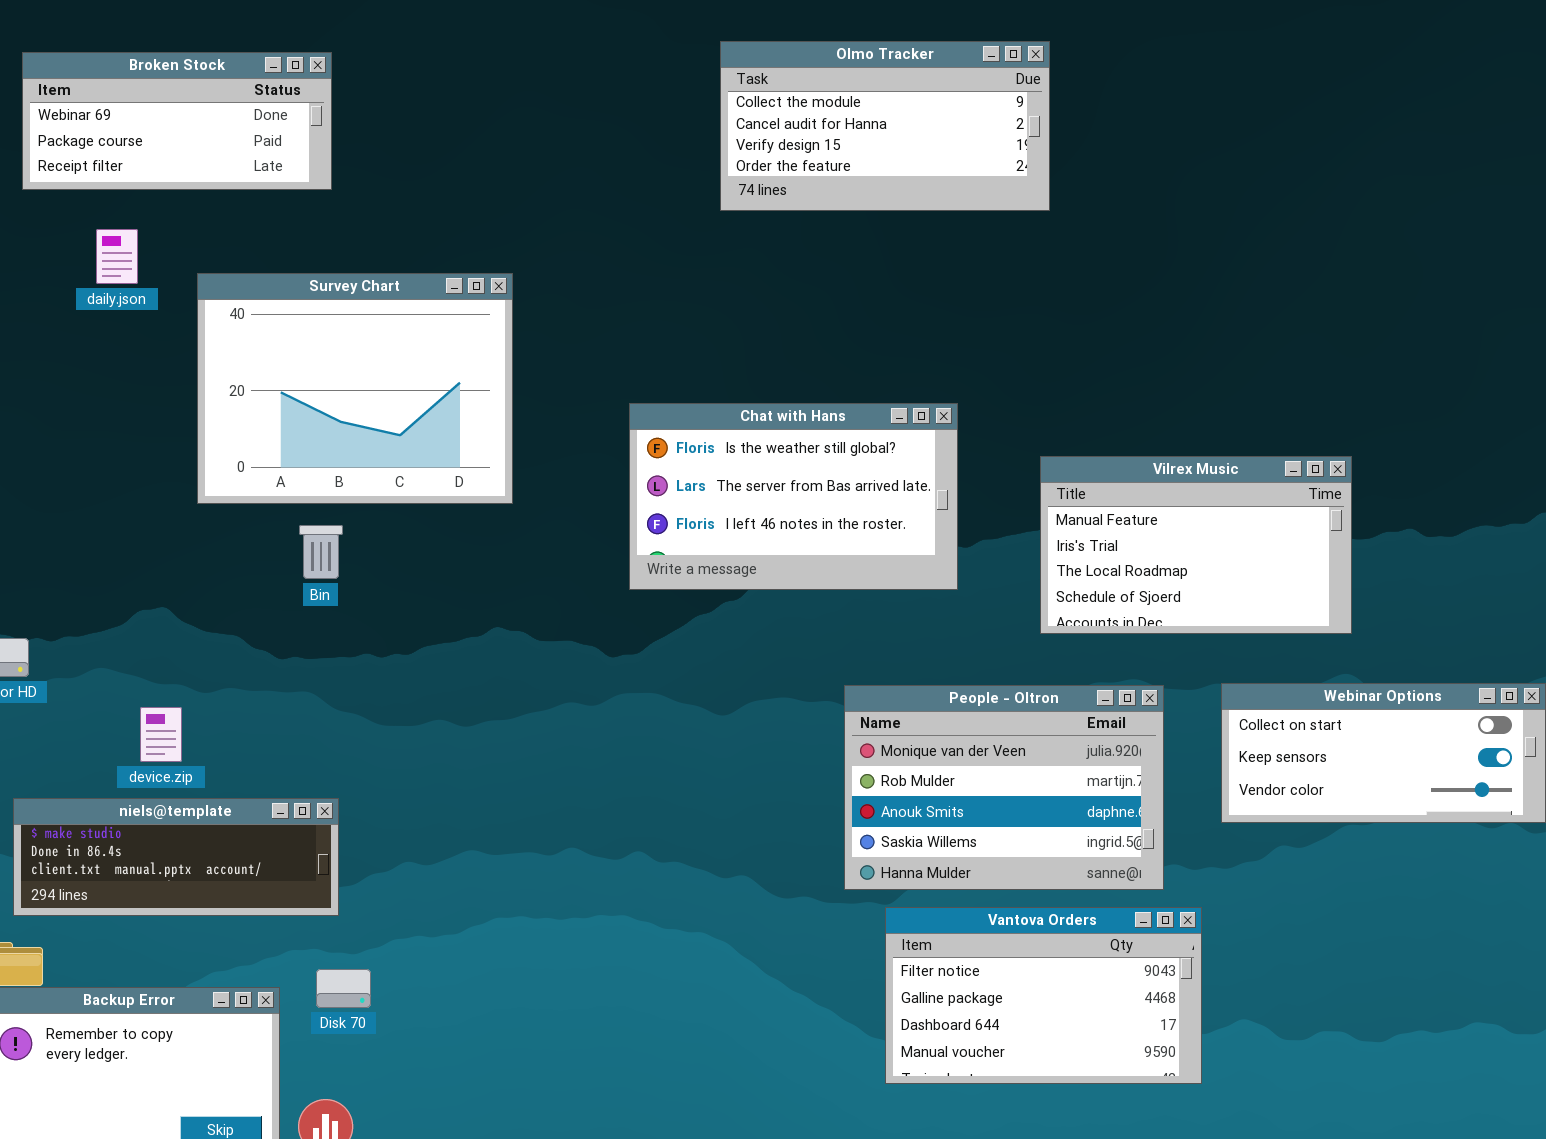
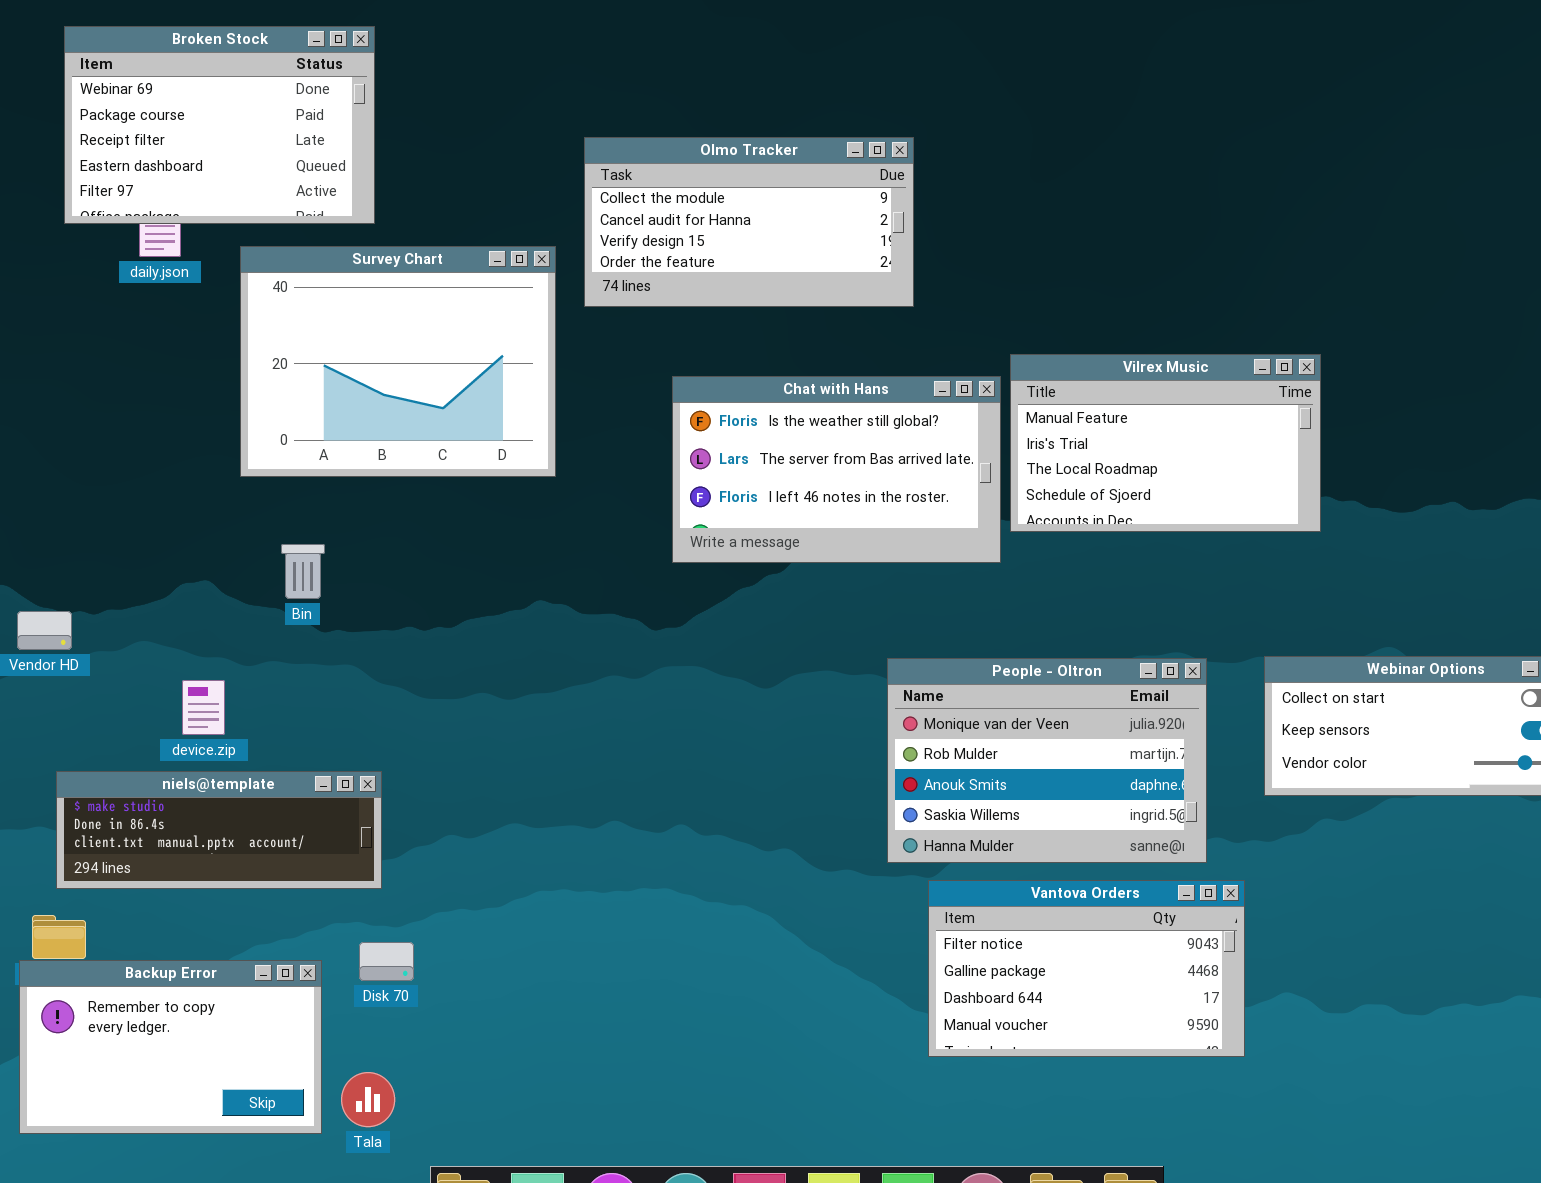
Olmo Tracker: [720,41,1050,211] -> [584,137,914,307], moved
Broken Stock: [22,52,332,190] -> [64,26,375,224], resized
Vilrex Music: [1040,456,1352,634] -> [1010,354,1321,532], moved
Bin: [299,525,343,579] -> [281,544,325,599], moved

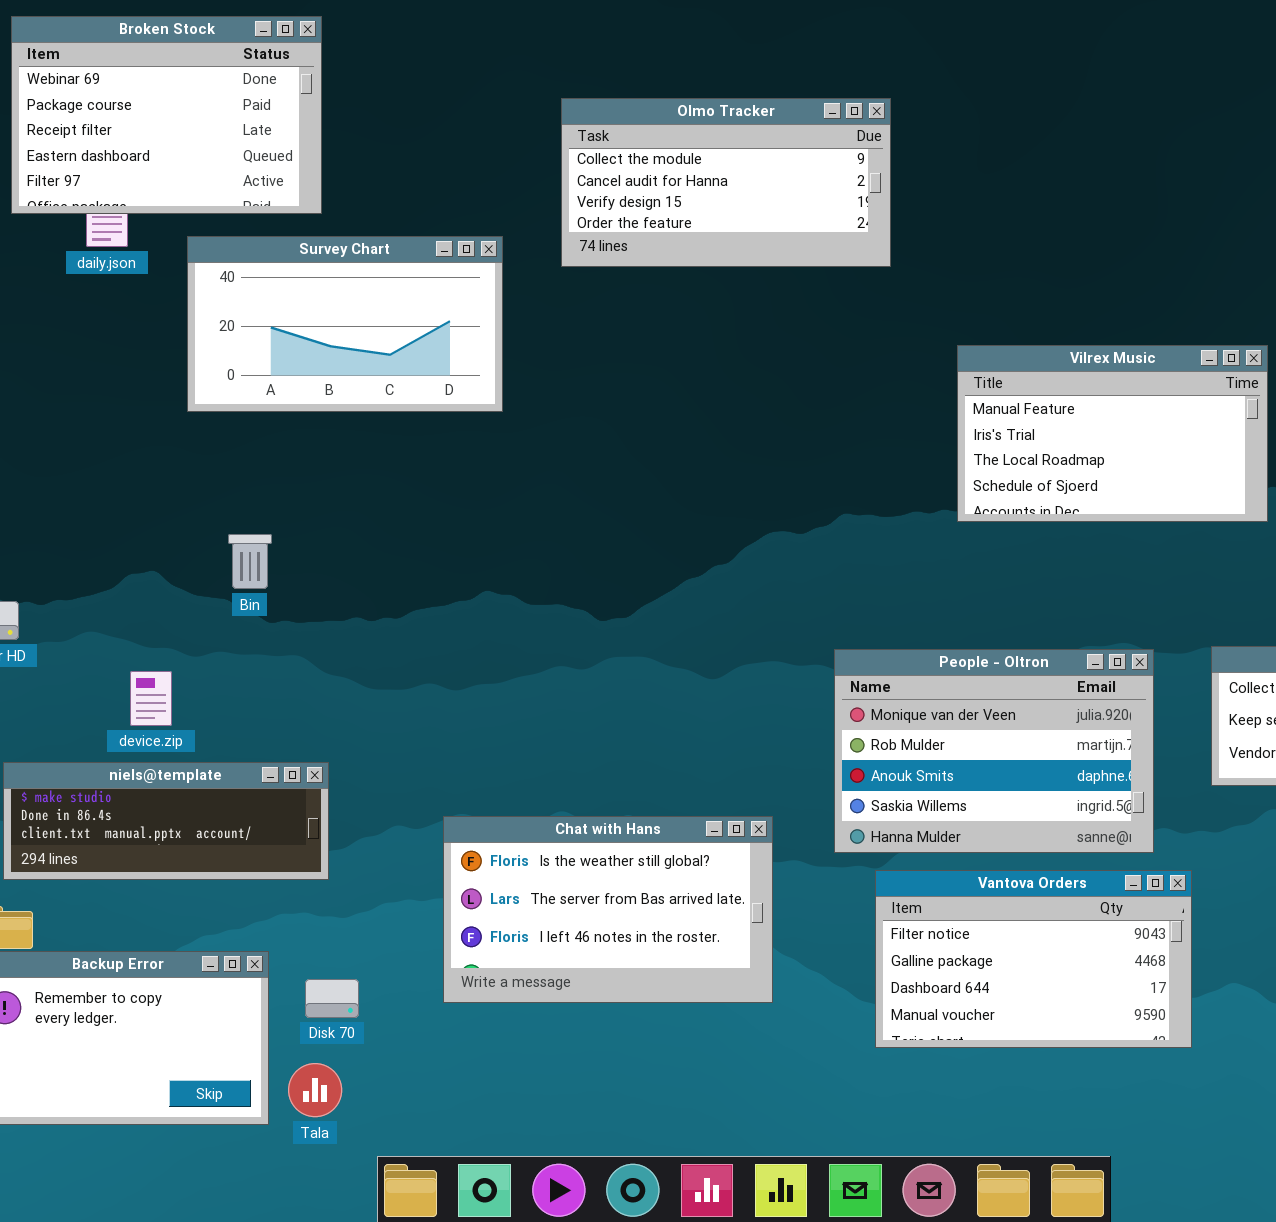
Olmo Tracker: [584,137,914,307] -> [561,98,891,267], moved
Survey Chart: [240,246,556,477] -> [187,236,503,412], resized
Chat with Hans: [672,376,1001,563] -> [443,816,773,1003], moved
Disk 70: [359,942,414,981] -> [305,979,359,1018], moved

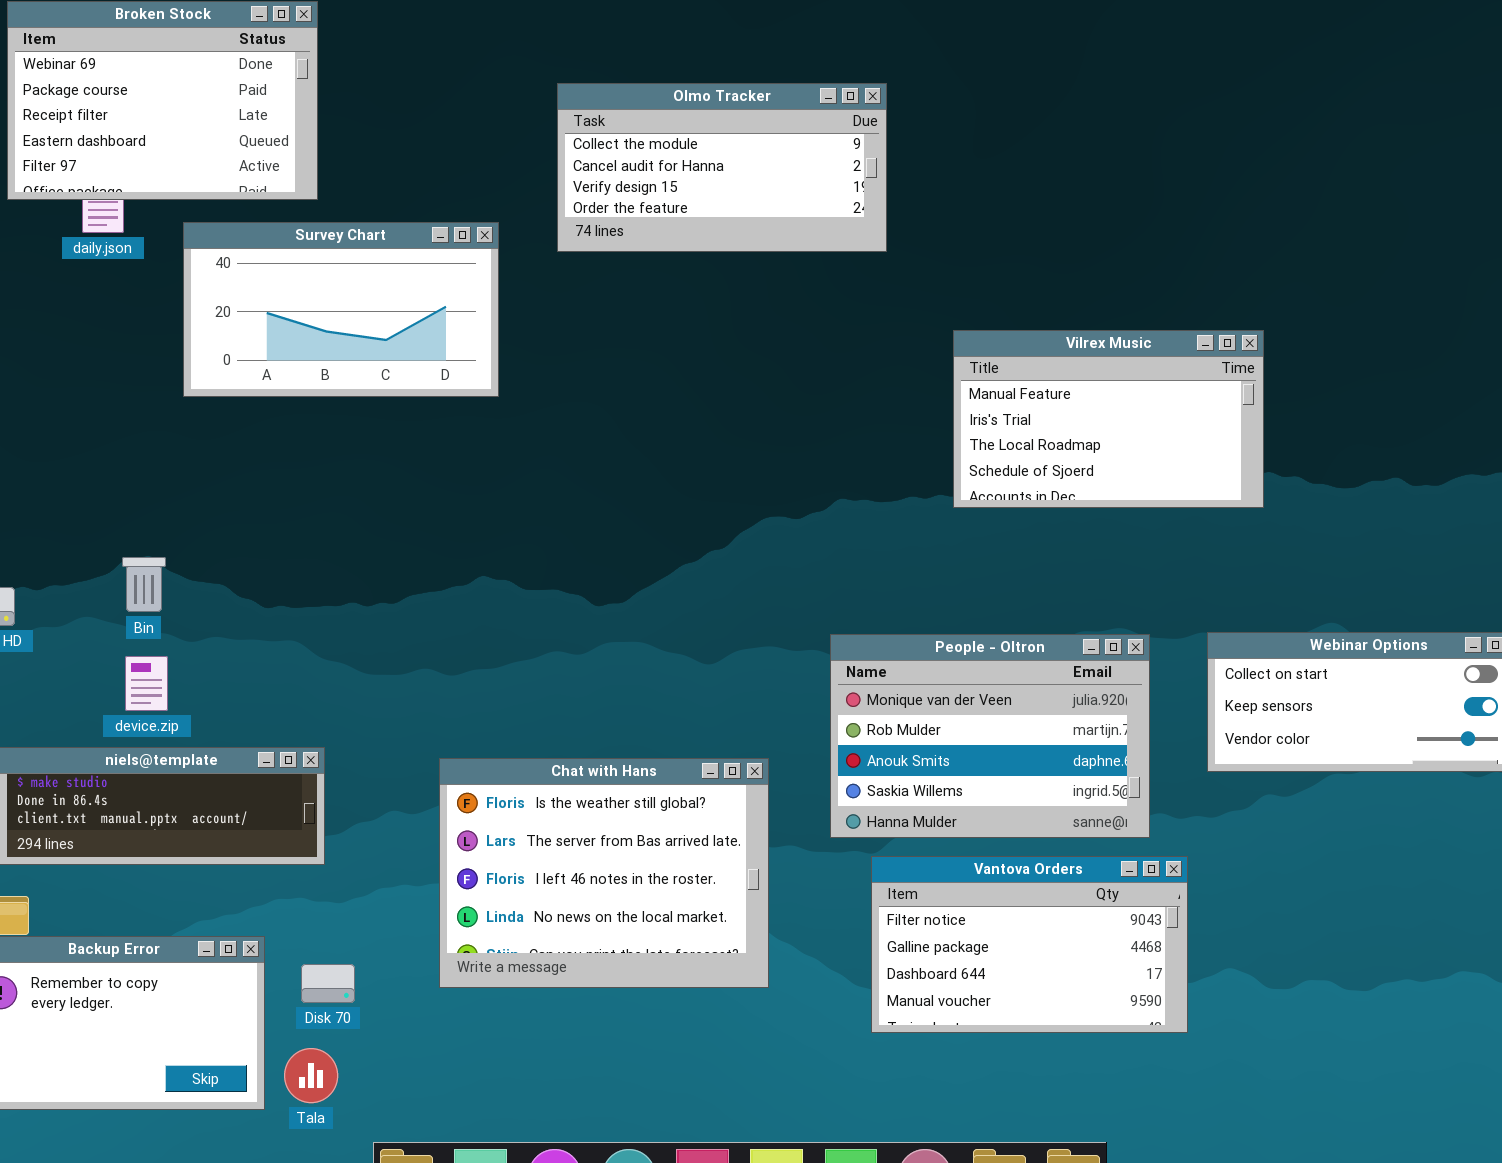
Bin: [228,534,272,589] -> [122,557,166,612], moved
Chat with Hans: [443,816,773,1003] -> [439,758,769,988], resized

